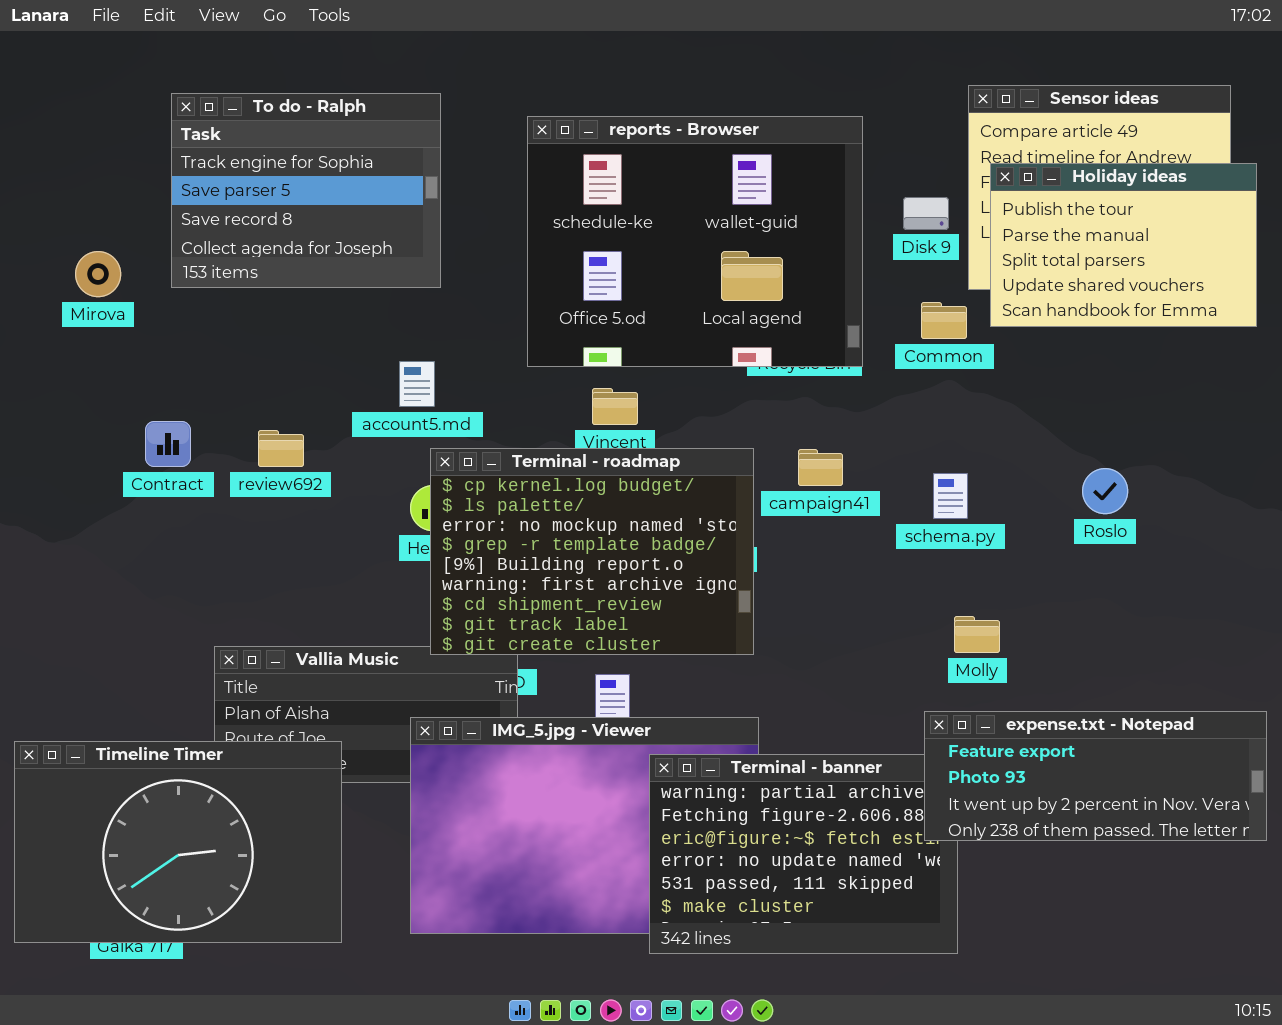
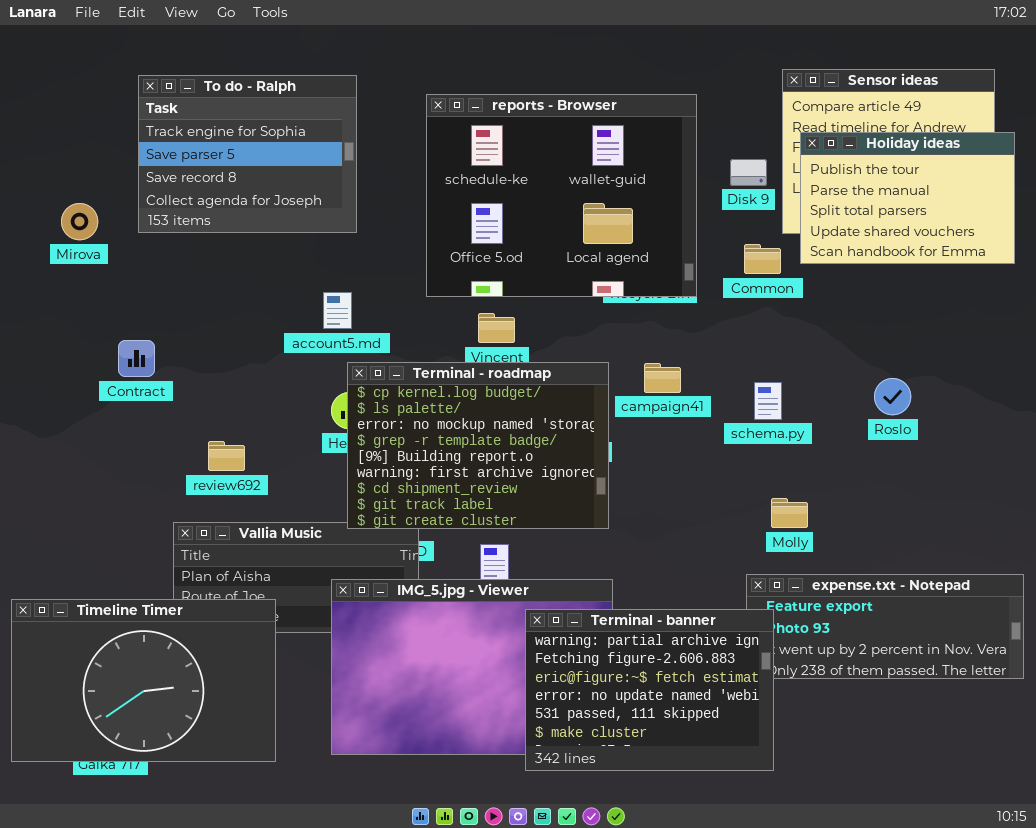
review692: [258,430,304,467] -> [208,441,245,471], moved
Terminal - banner: [649,754,958,954] -> [525,609,774,771], raised

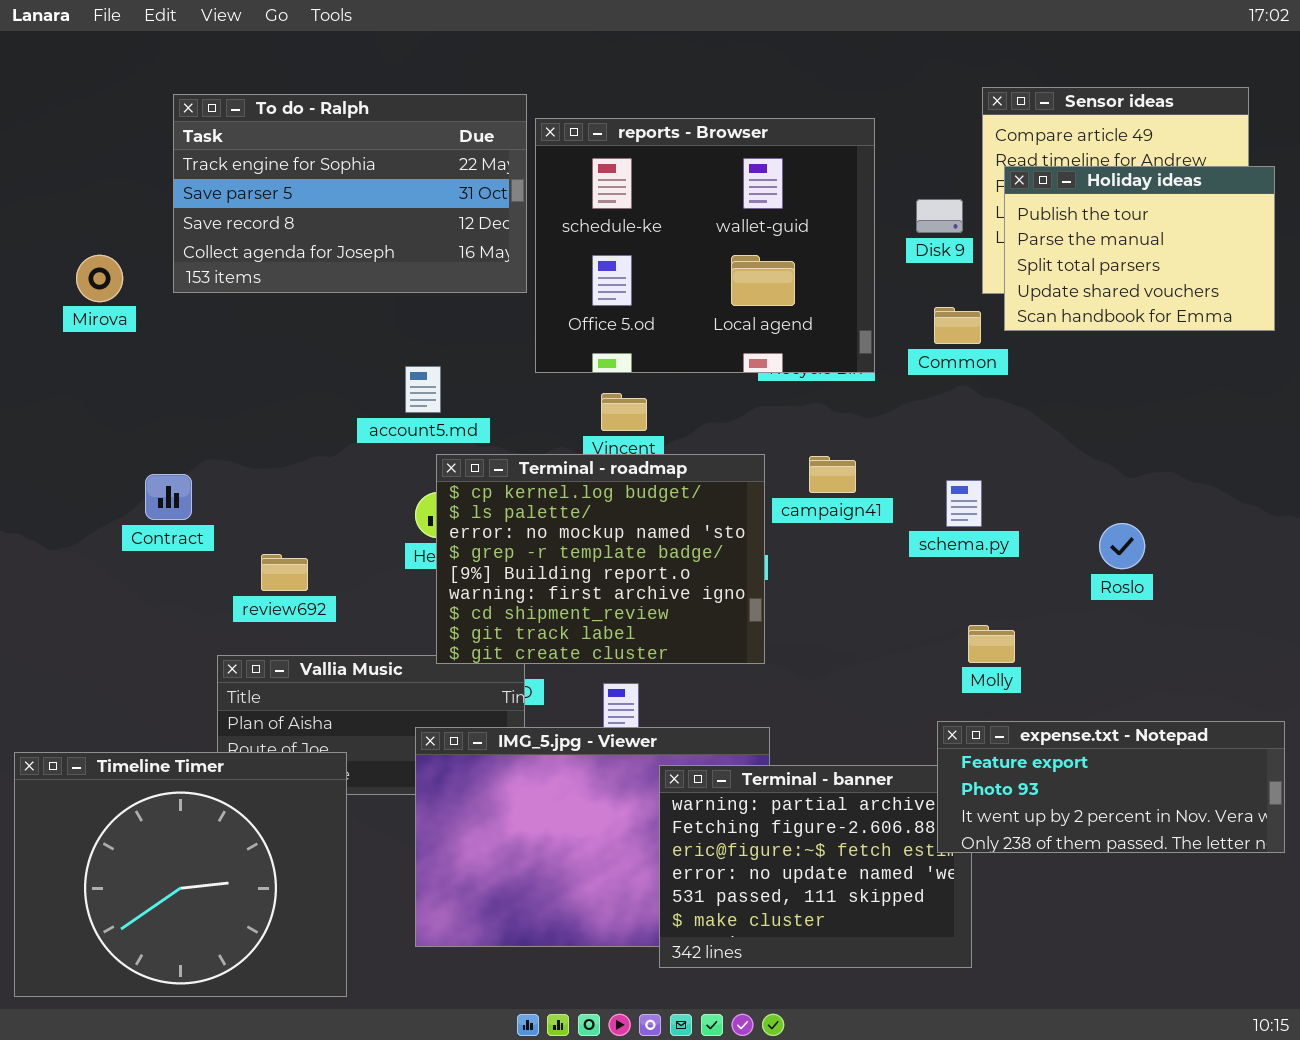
To do - Ralph: [138,75,357,233] -> [173,94,527,293], resized
Contract: [118,340,155,377] -> [145,474,192,520], moved
Roslo: [874,378,911,415] -> [1099,523,1145,569], moved
expense.txt - Notepad: [746,574,1024,679] -> [937,721,1285,853], raised
Timeline Timer: [11,599,276,762] -> [14,752,347,997], resized

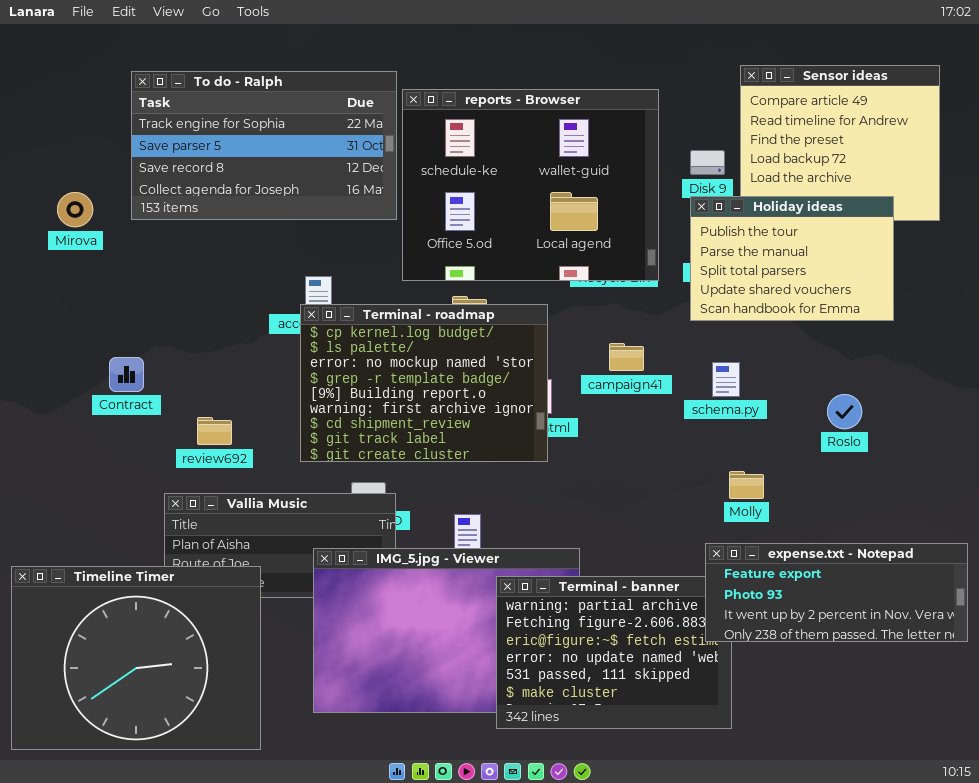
Holiday ideas: [1004,166,1275,331] -> [690,196,894,321], moved
Terminal - roadmap: [436,454,765,664] -> [300,304,548,462], moved

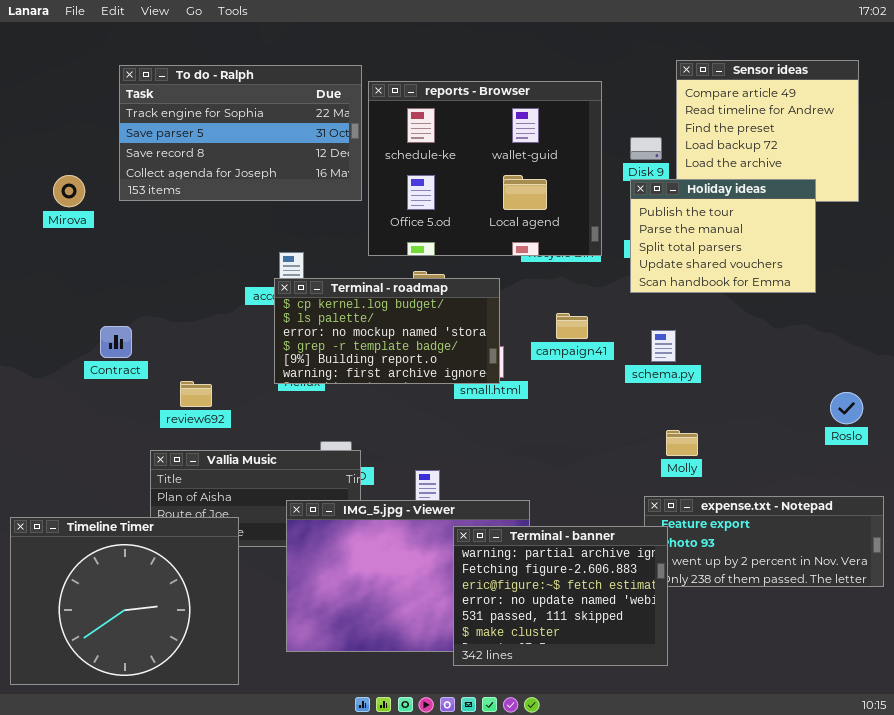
Terminal - roadmap: [300,304,548,462] -> [274,278,500,384], resized
Roslo: [827,394,862,429] -> [830,392,863,424], moved
Terminal - banner: [496,576,732,729] -> [453,526,668,666], raised

